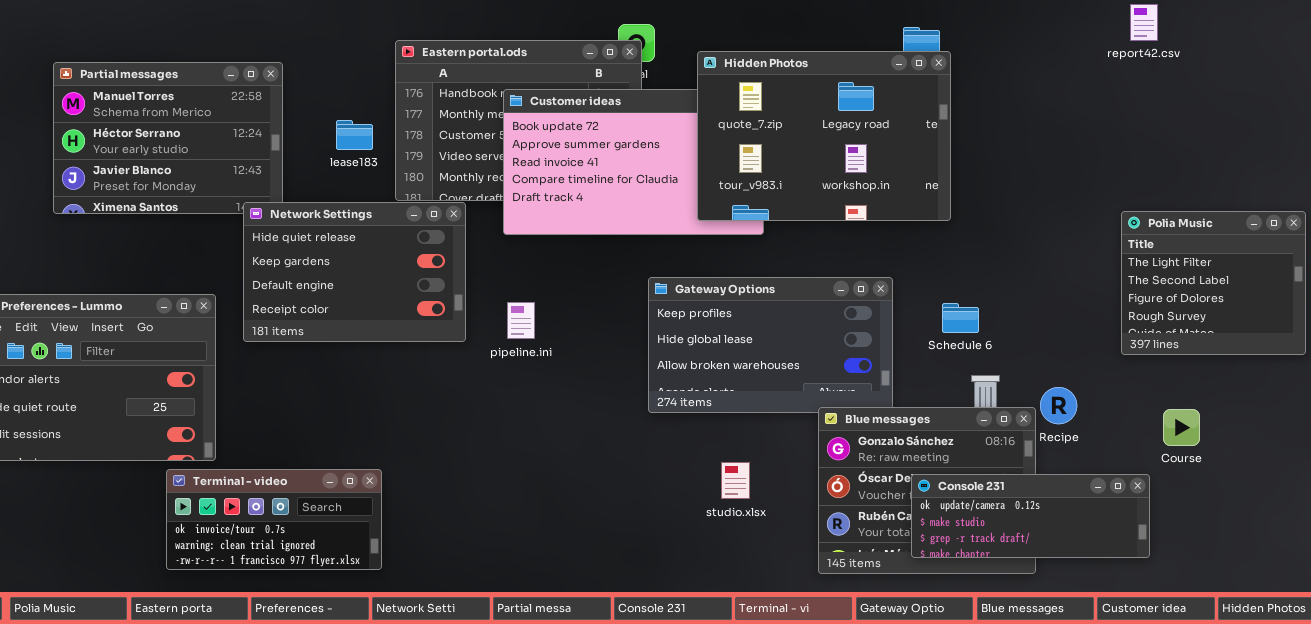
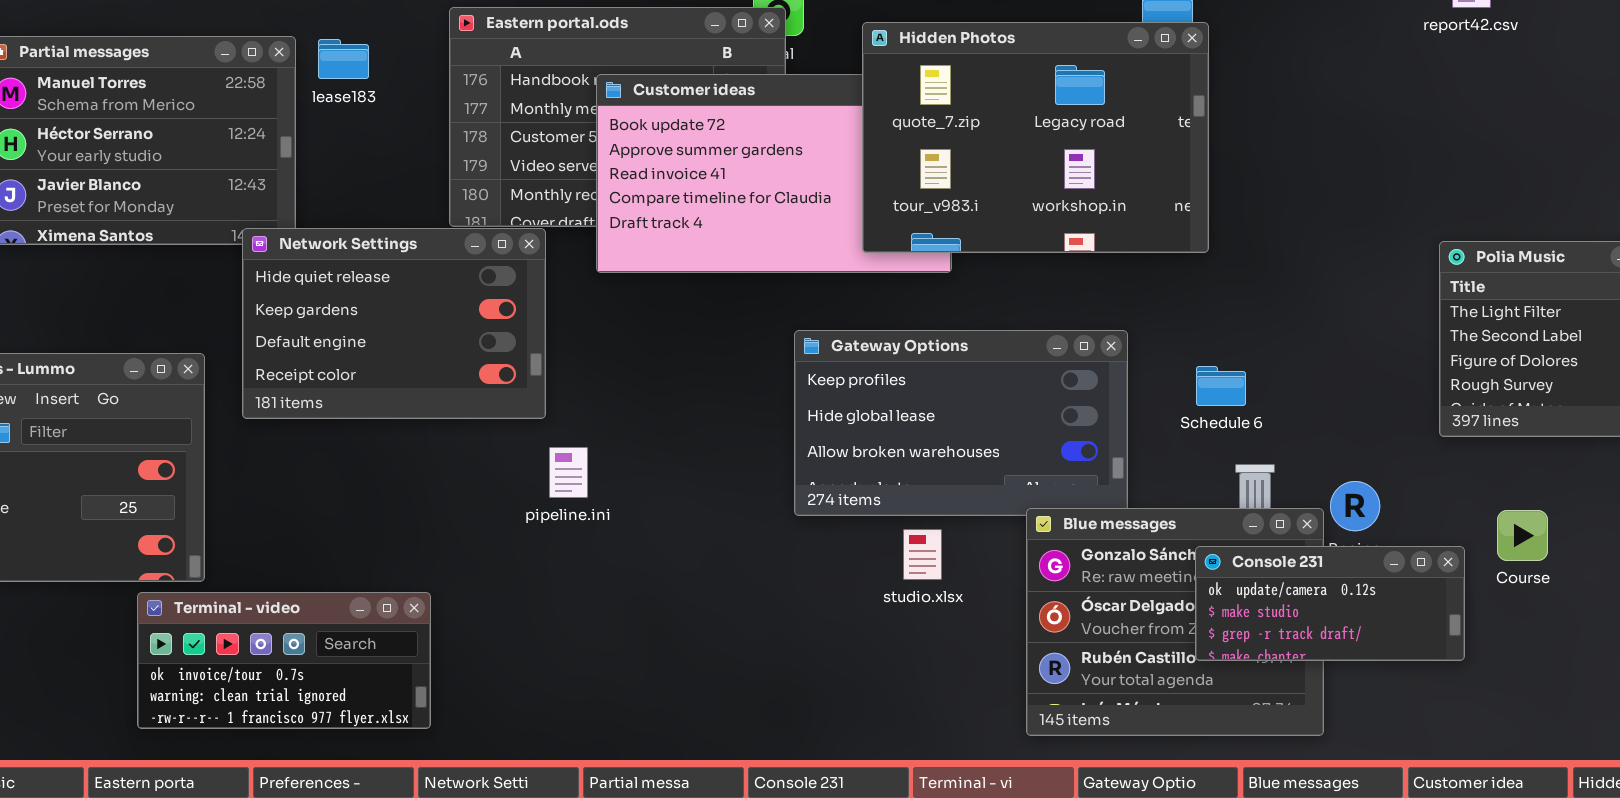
lease183: [336,120,373,150] -> [318,39,369,79], moved
pipeline.ini: [507,302,535,339] -> [549,447,588,498], moved
studio.xlsx: [721,462,750,499] -> [903,529,942,580], moved
Console 231: [911,474,1150,558] -> [1195,546,1465,661], moved, resized

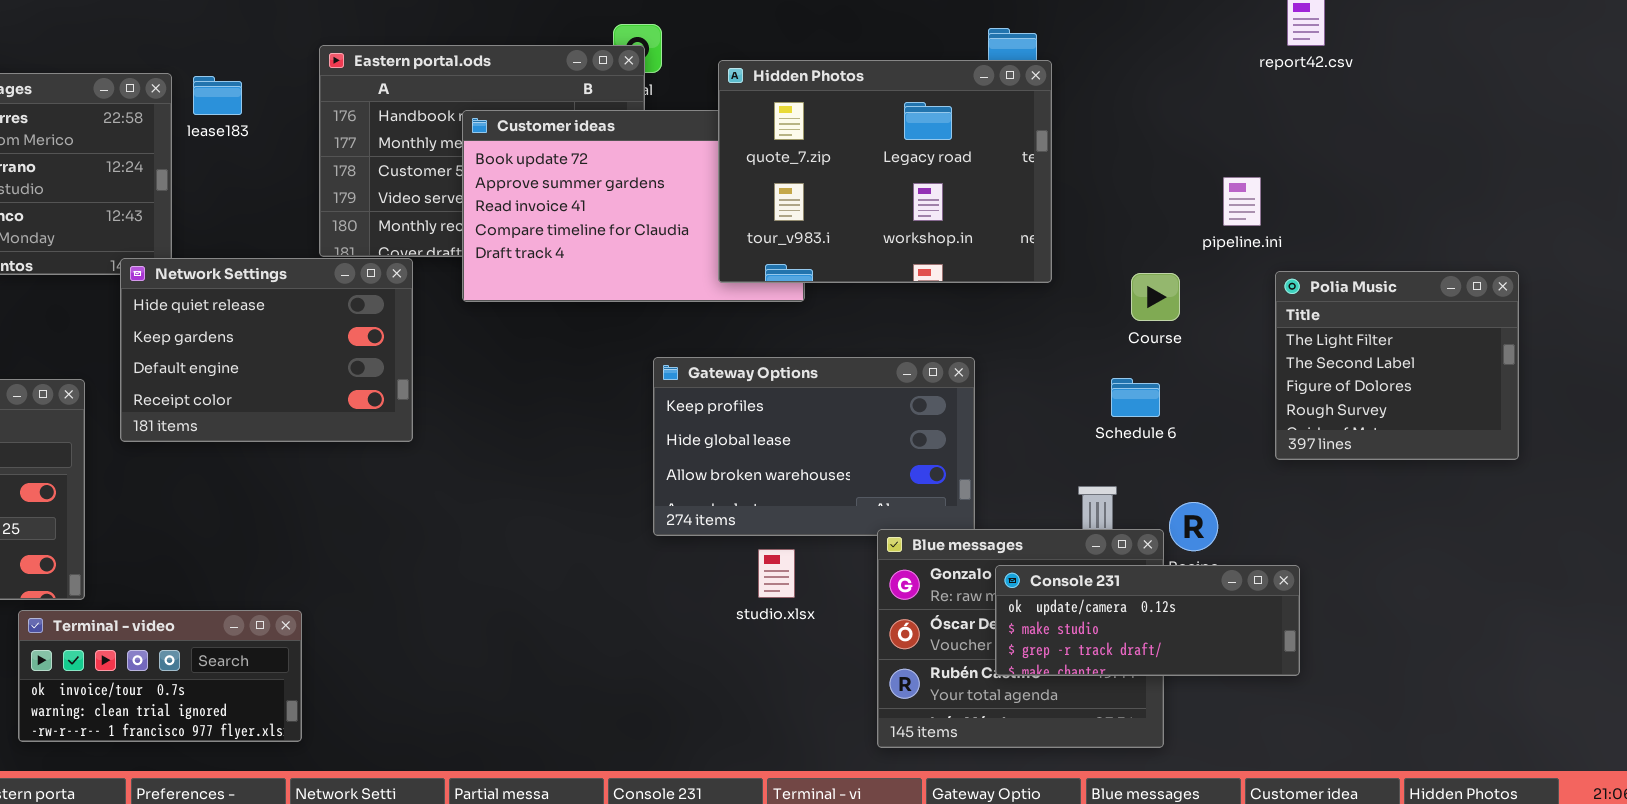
Schedule 6: [1196,366,1246,406] -> [1111,378,1160,417], moved
pipeline.ini: [549,447,588,498] -> [1223,177,1261,226], moved
Course: [1497,510,1548,561] -> [1131,273,1180,321], moved
Console 231: [1195,546,1465,661] -> [995,565,1300,676], resized

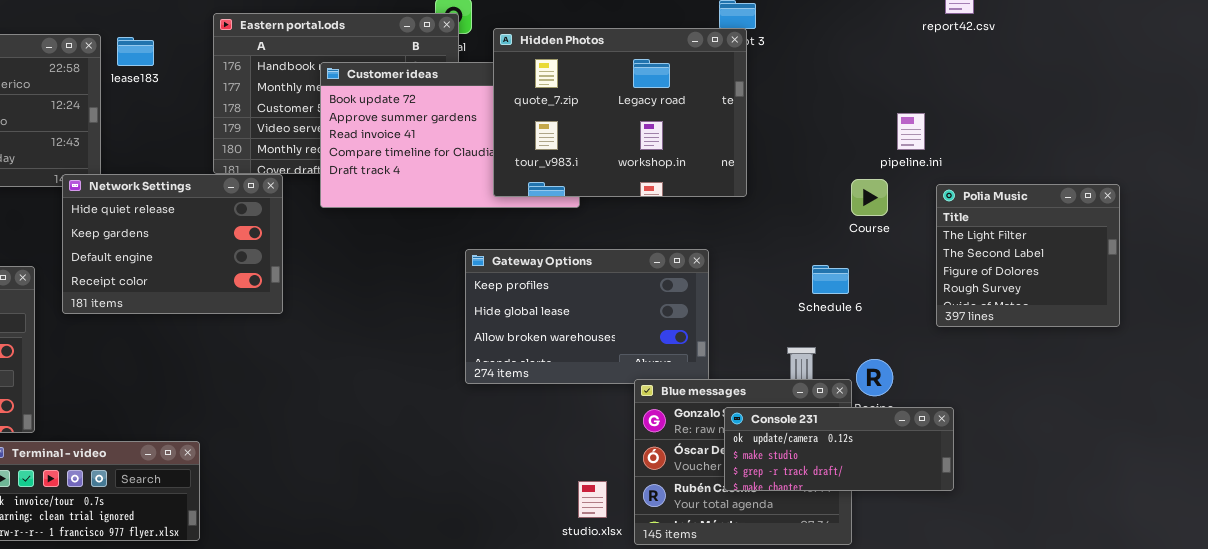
Hidden Photos: [718,60,1052,283] -> [493,28,747,197], moved
Course: [1131,273,1180,321] -> [851,179,888,216], moved
studio.xlsx: [758,549,795,598] -> [578,481,607,518], moved

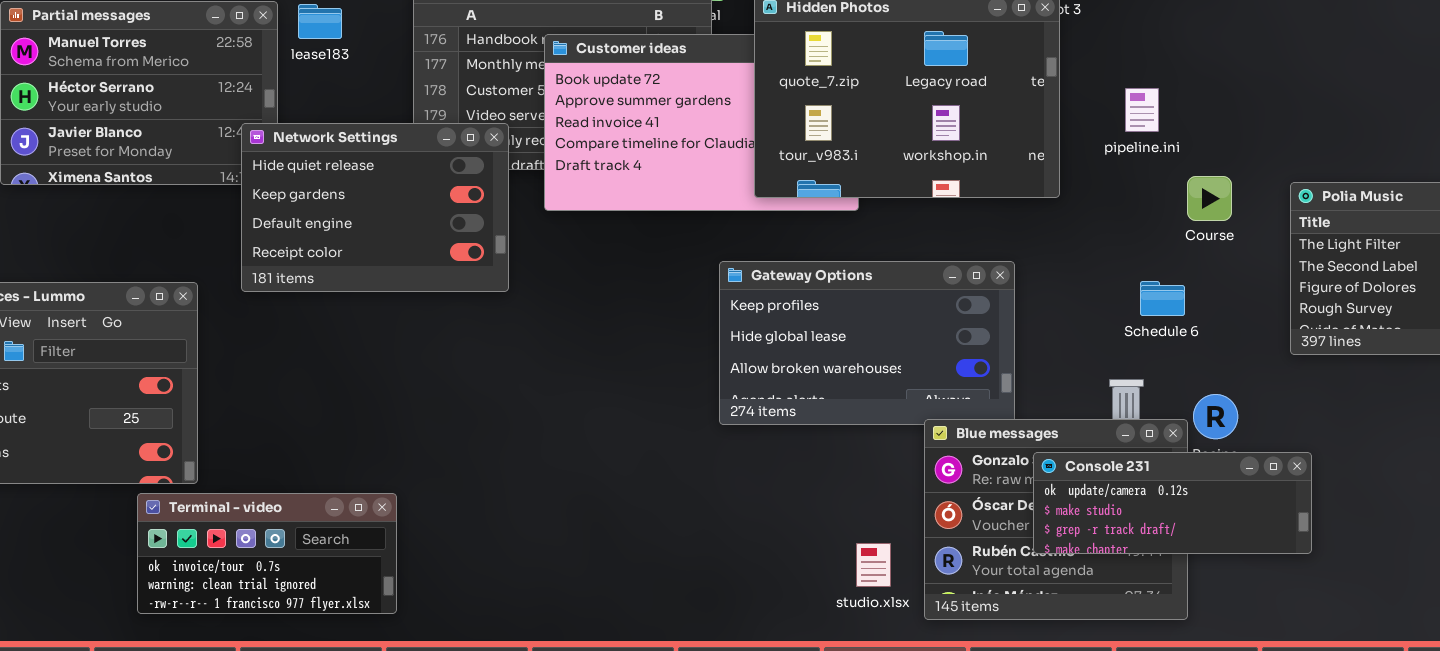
pipeline.ini: [897,113,925,150] -> [1125,88,1159,132], moved
Network Settings: [62,174,283,314] -> [241,123,509,292], moved

